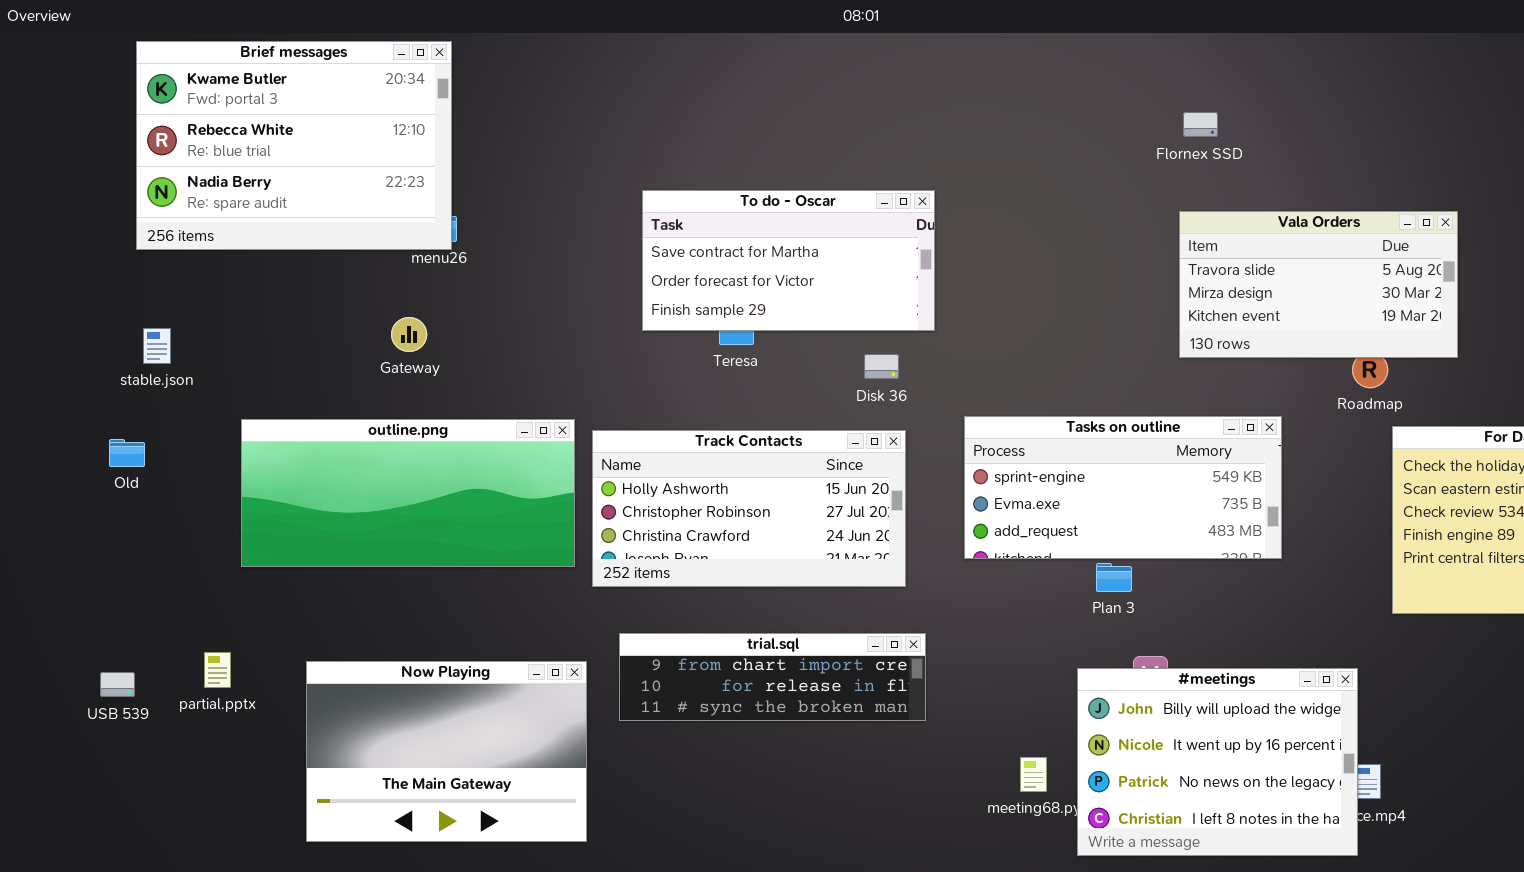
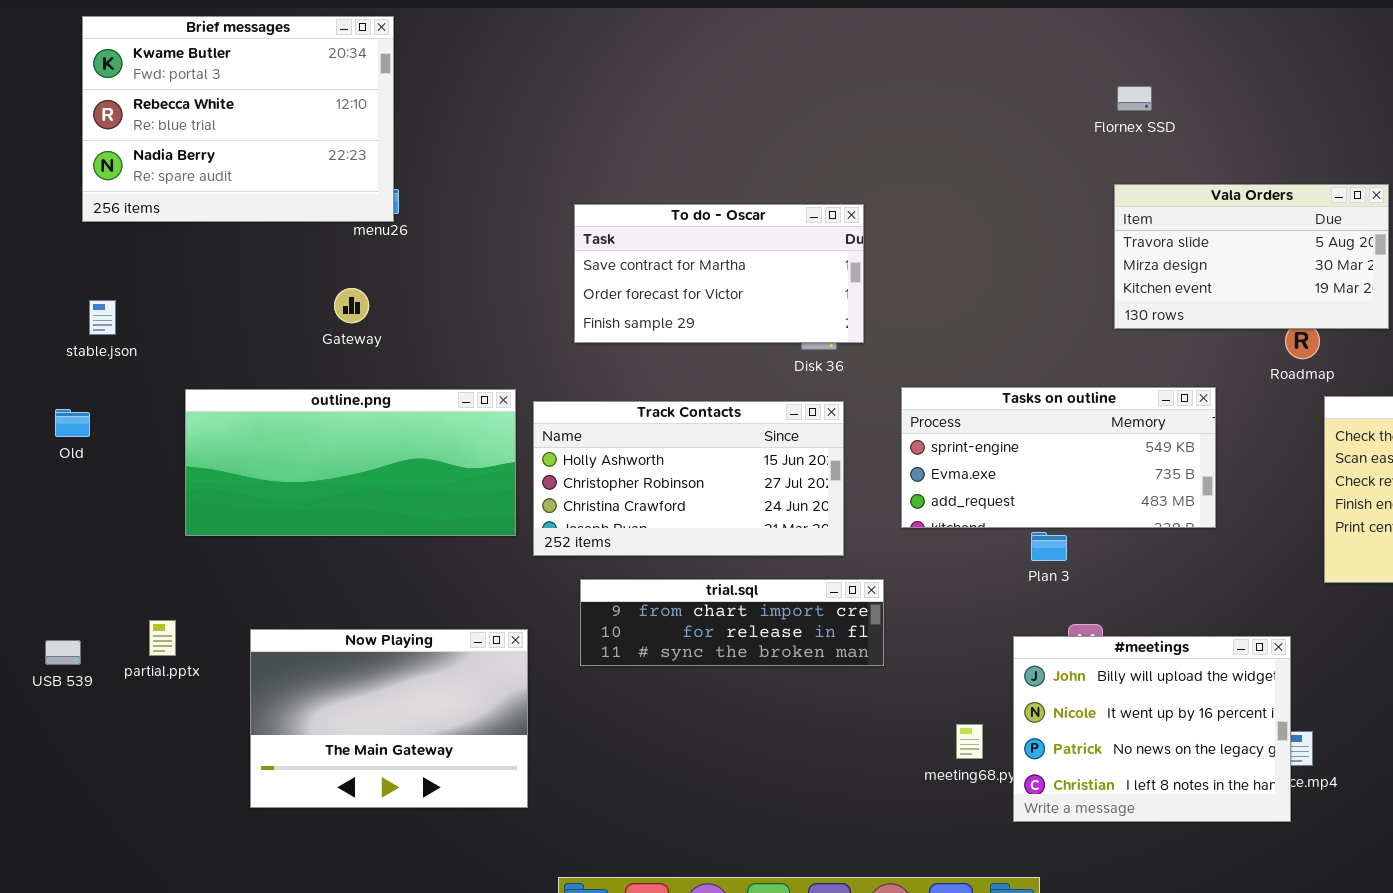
To do - Oscar: [642,190,935,331] -> [574,204,864,343], moved
trial.sql: [619,633,926,721] -> [580,579,884,666], moved

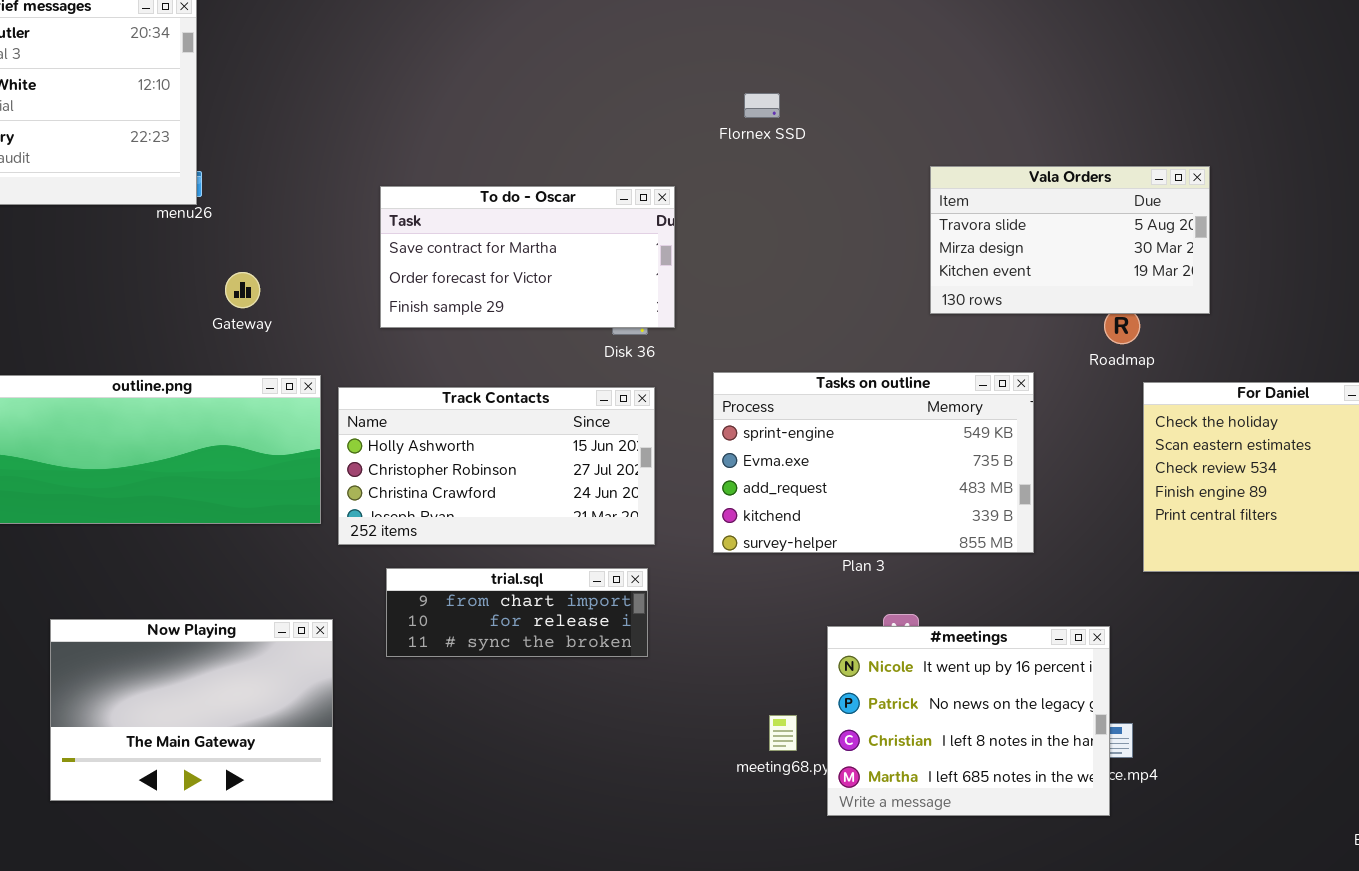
Flornex SSD: [1117,86,1152,111] -> [744,93,780,118], moved
Gateway: [334,288,369,323] -> [225,272,260,308], moved
Tasks on outline: [901,387,1216,528] -> [713,372,1034,553], resized
trial.sql: [580,579,884,666] -> [386,568,648,657], resized
#meetings: [1013,636,1291,822] -> [827,626,1110,816], scrolled down 1 row

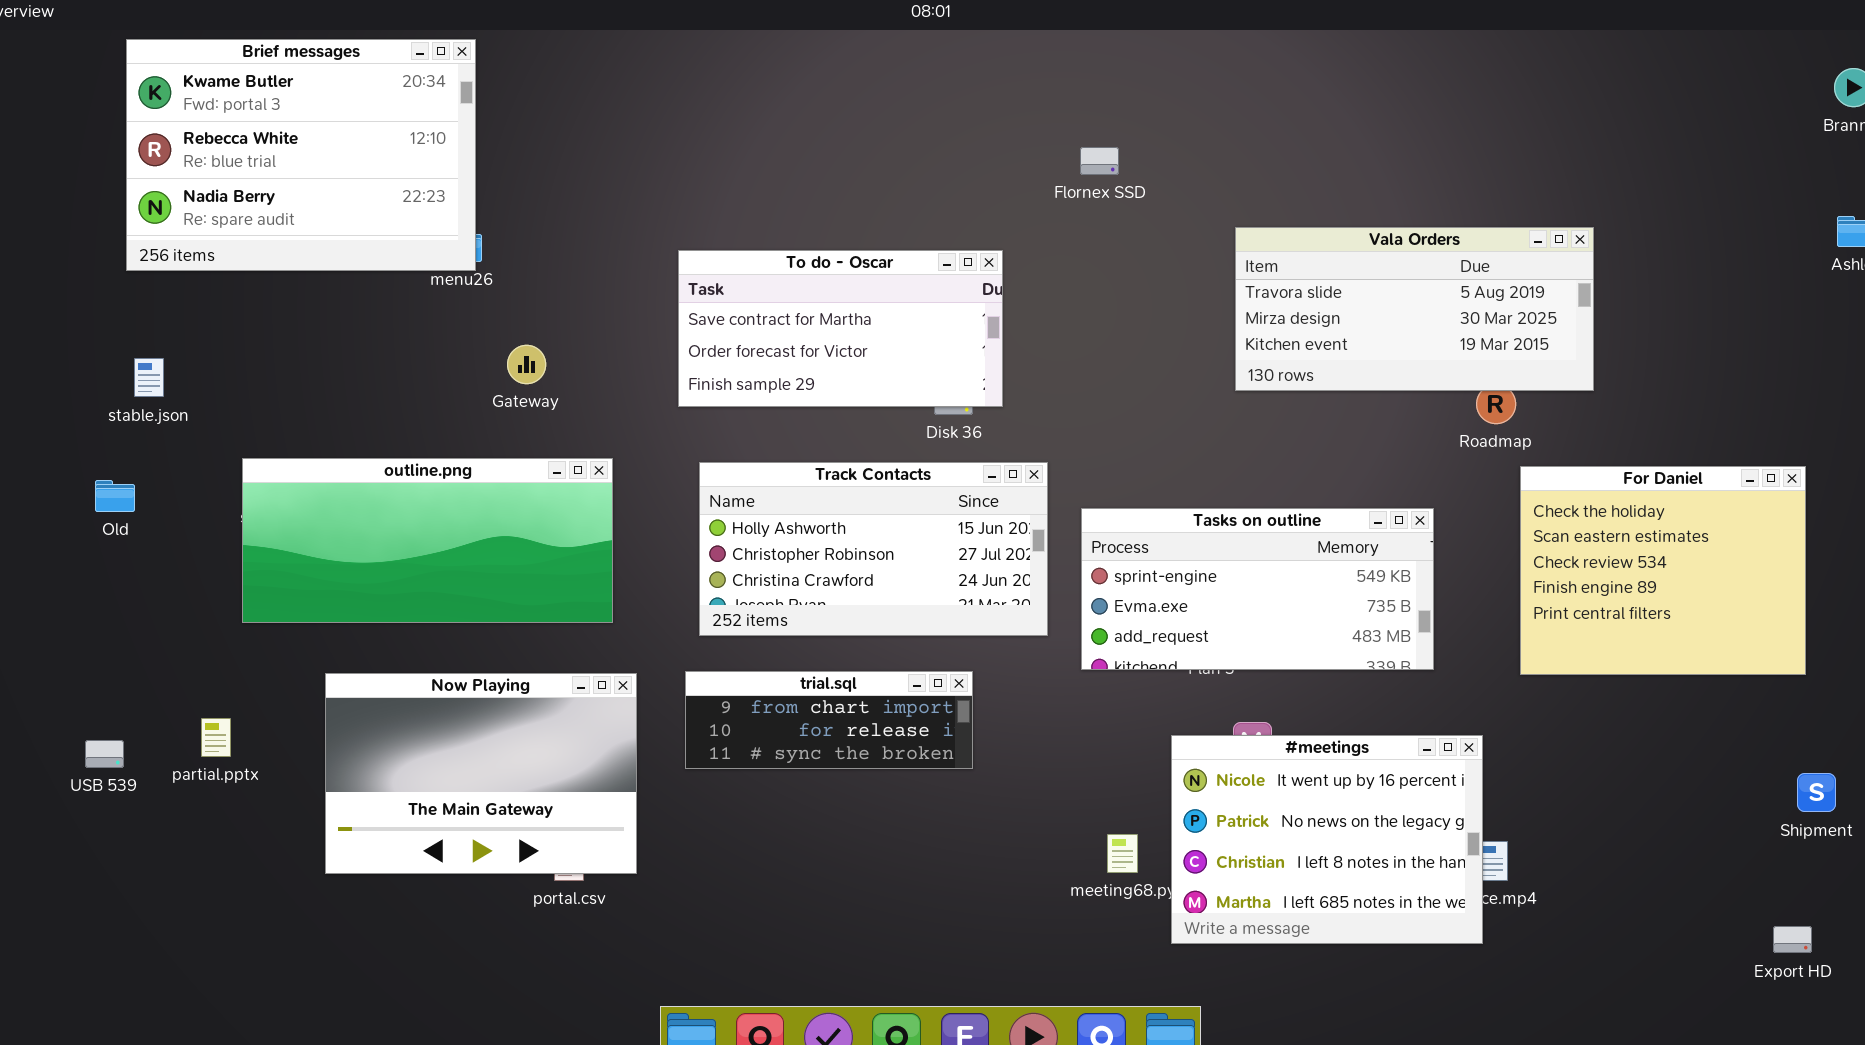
Vala Orders: [930,166,1210,314] -> [1235,227,1594,391], resized
Tasks on outline: [713,372,1034,553] -> [1081,508,1434,670], moved, resized
Track Contacts: [338,387,655,545] -> [699,462,1048,636], moved
Now Playing: [50,619,333,801] -> [325,673,637,874], moved

